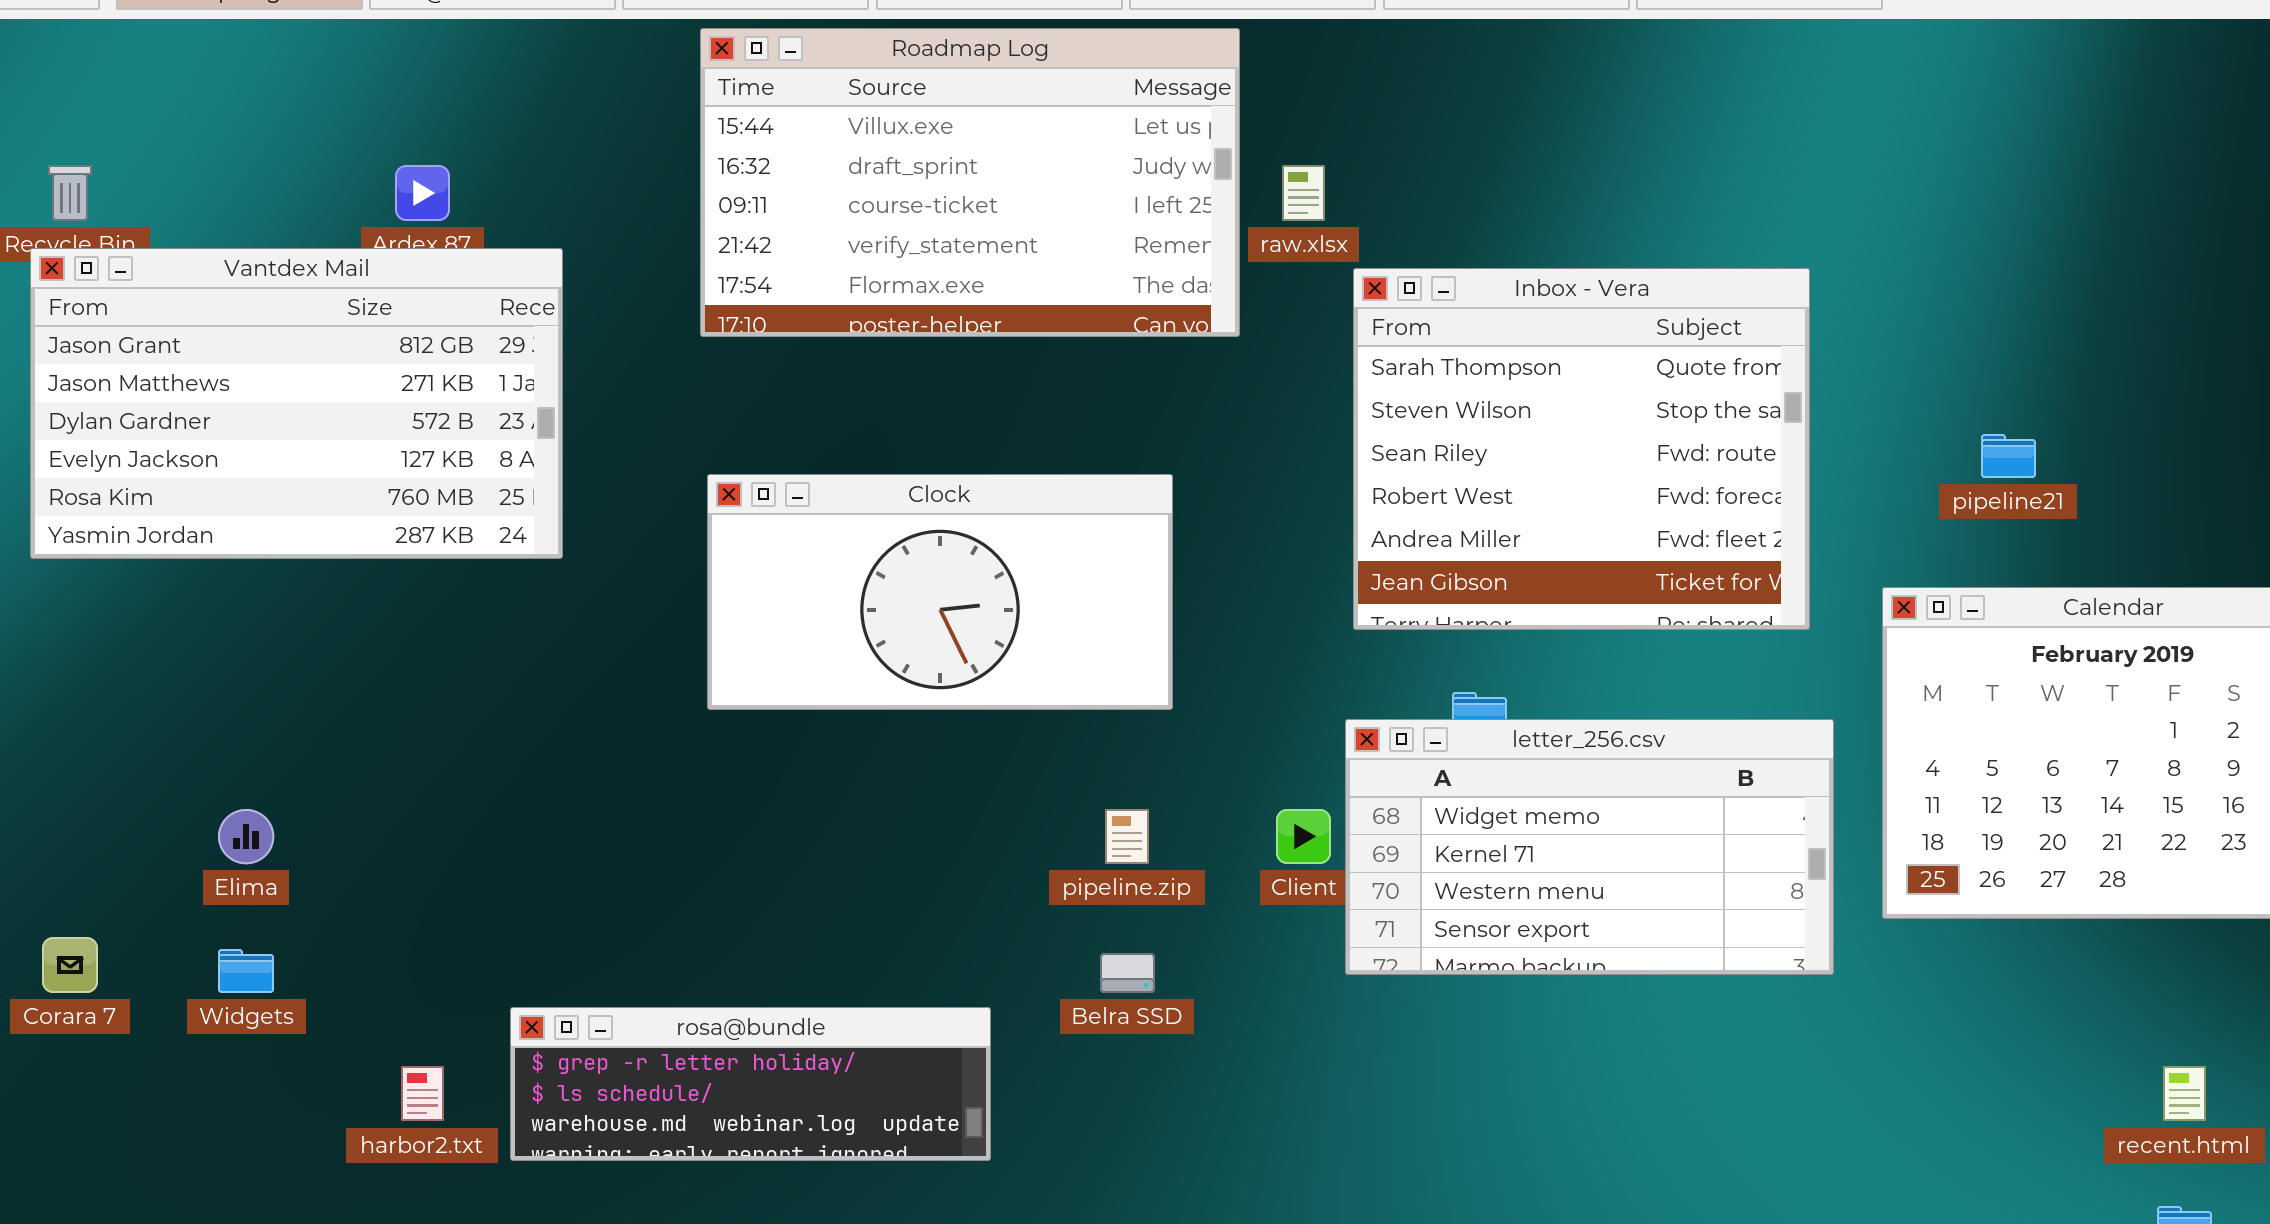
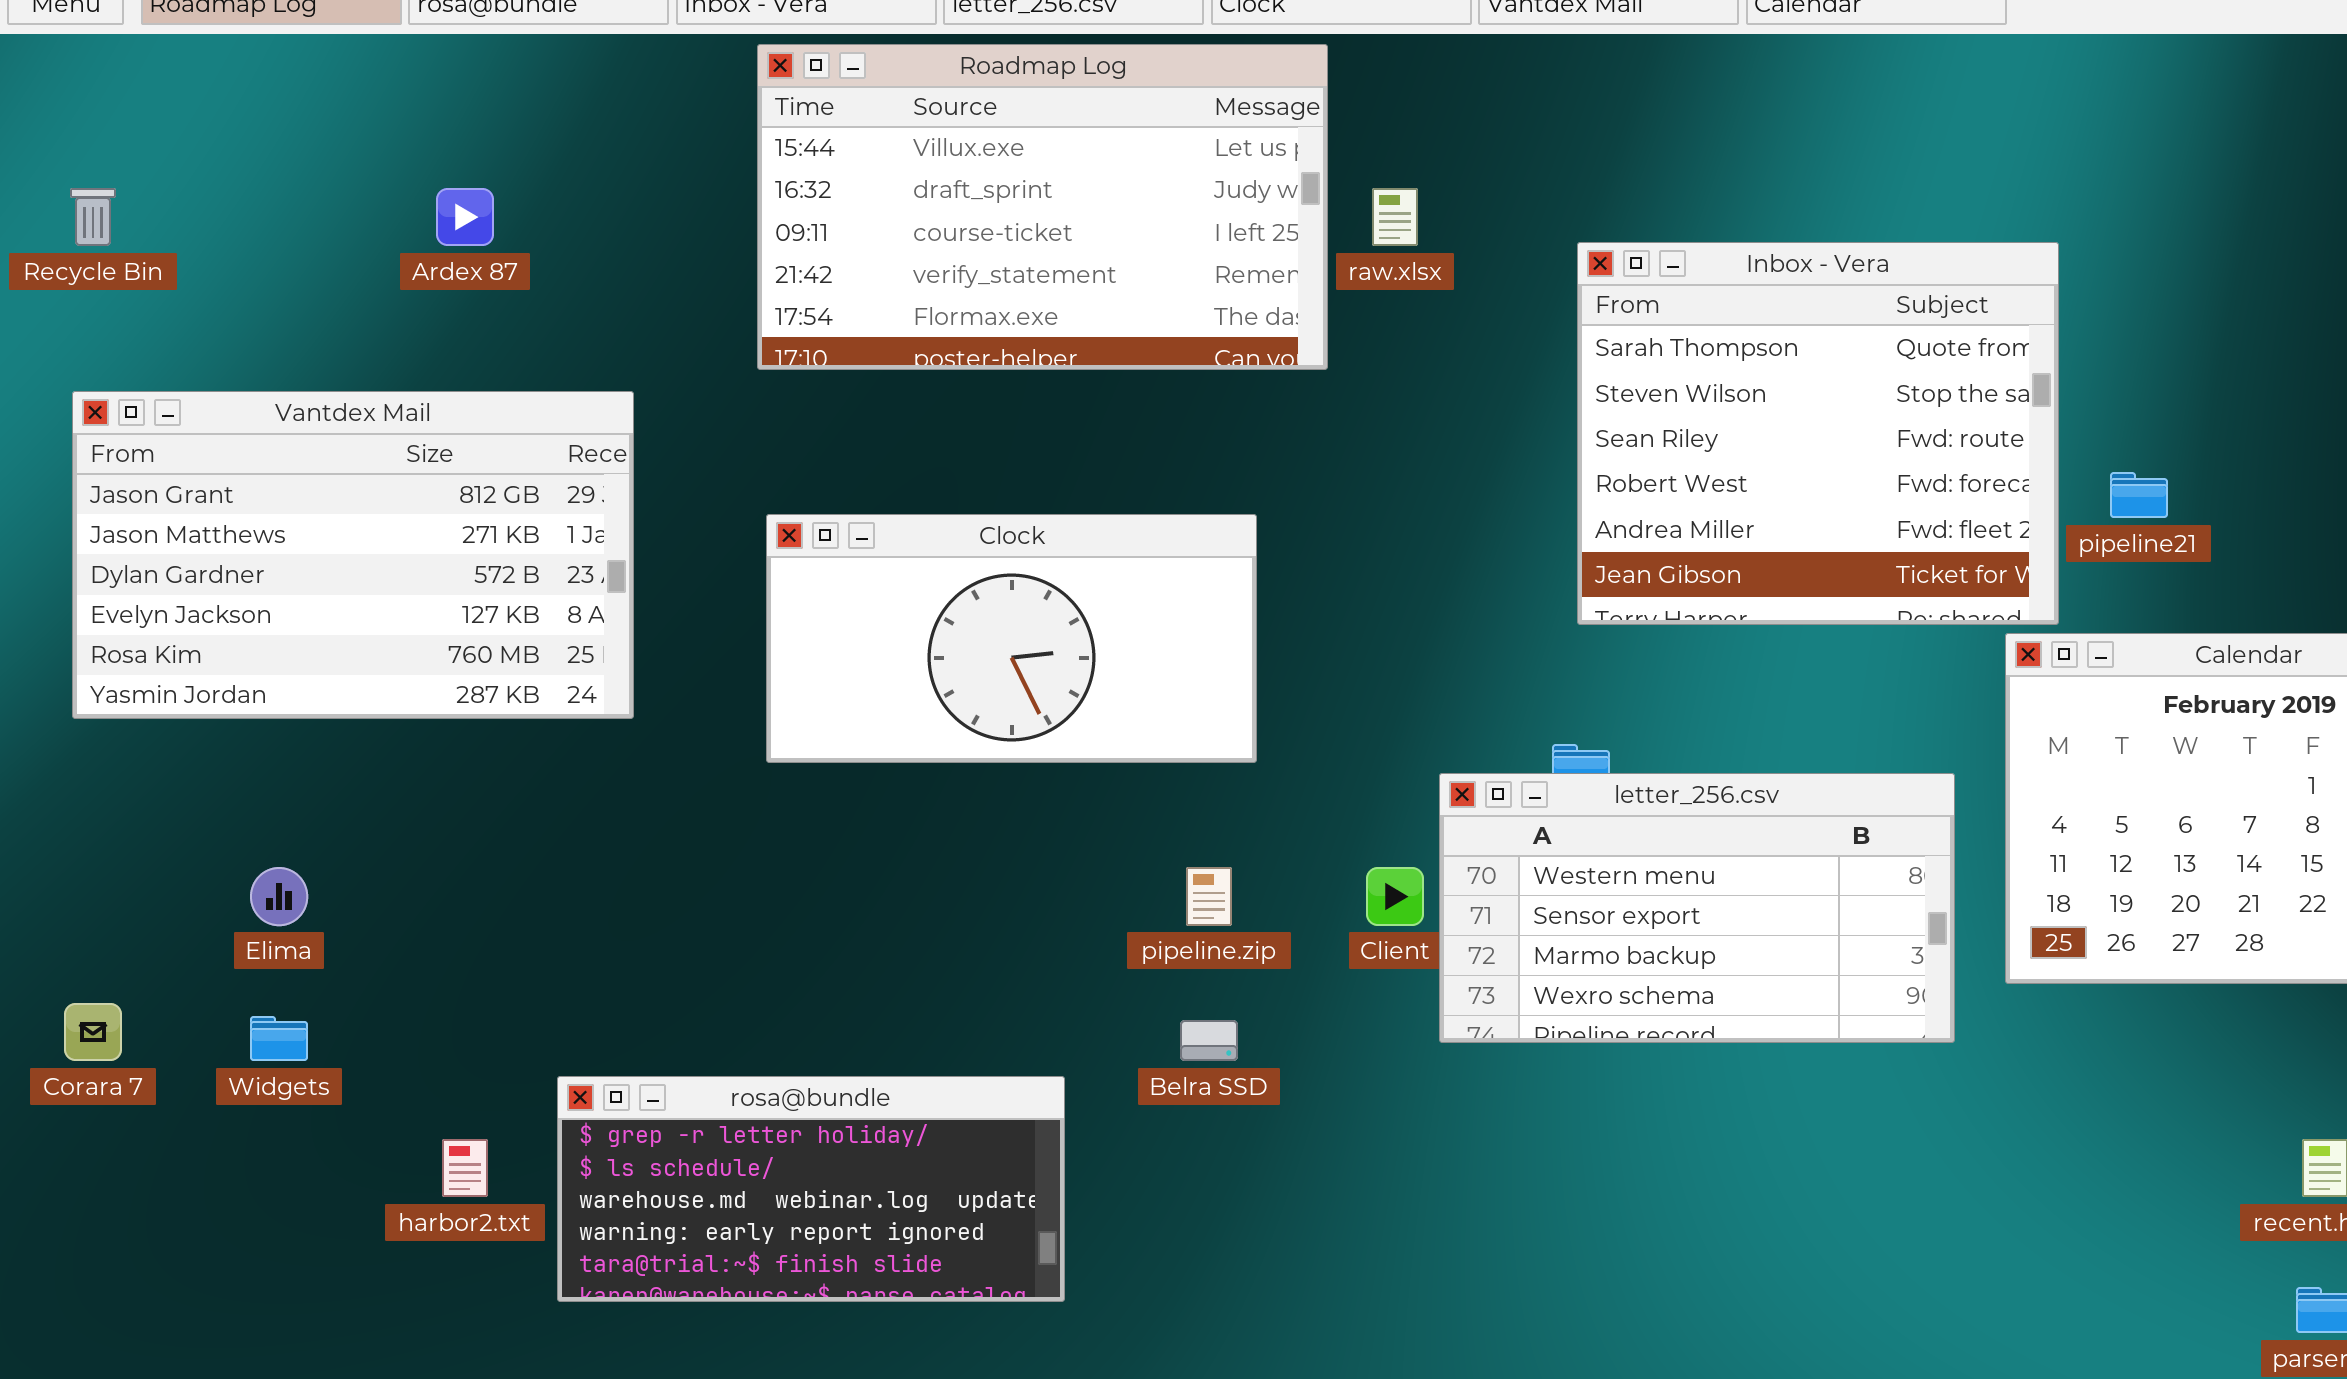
Vantdex Mail: [30,248,563,559] -> [72,391,634,719], moved
Inbox - Vera: [1353,268,1810,630] -> [1577,242,2059,625], moved
letter_256.csv: [1345,719,1834,975] -> [1439,773,1955,1043], scrolled down 2 rows
rosa@bundle: [510,1007,991,1161] -> [557,1076,1065,1302], resized

